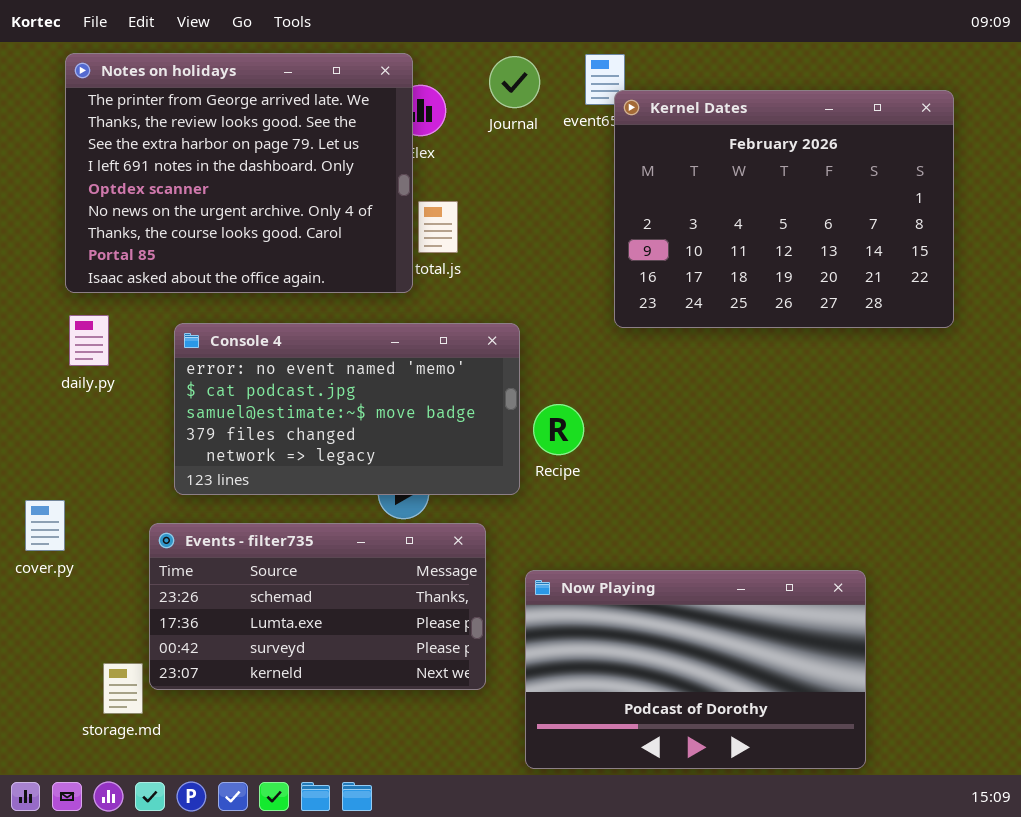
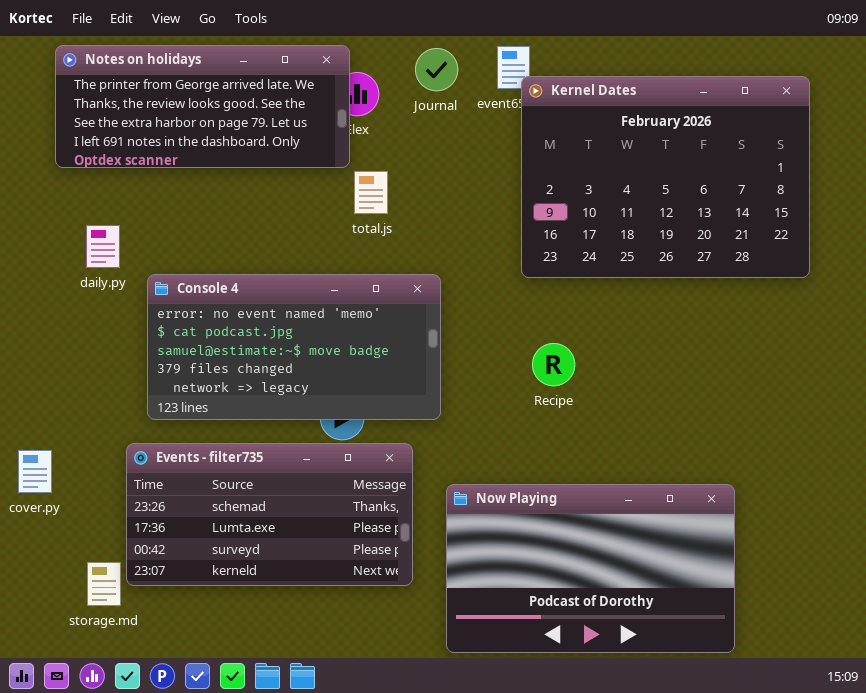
Notes on holidays: [65,53,413,293] -> [55,45,350,168], resized
daily.py: [69,315,109,366] -> [86,225,120,268], moved
Recipe: [533,404,584,455] -> [532,343,575,386], moved
cover.py: [25,500,65,551] -> [18,450,52,493], moved

